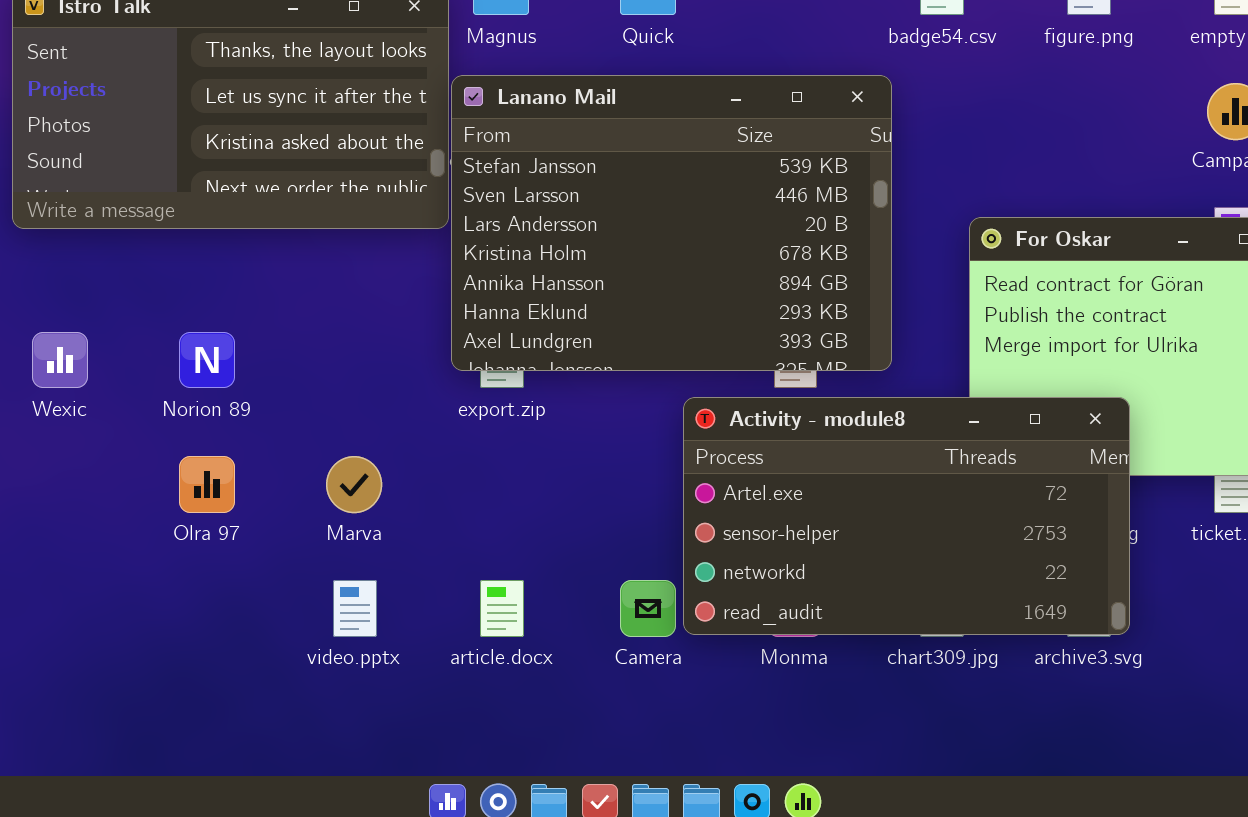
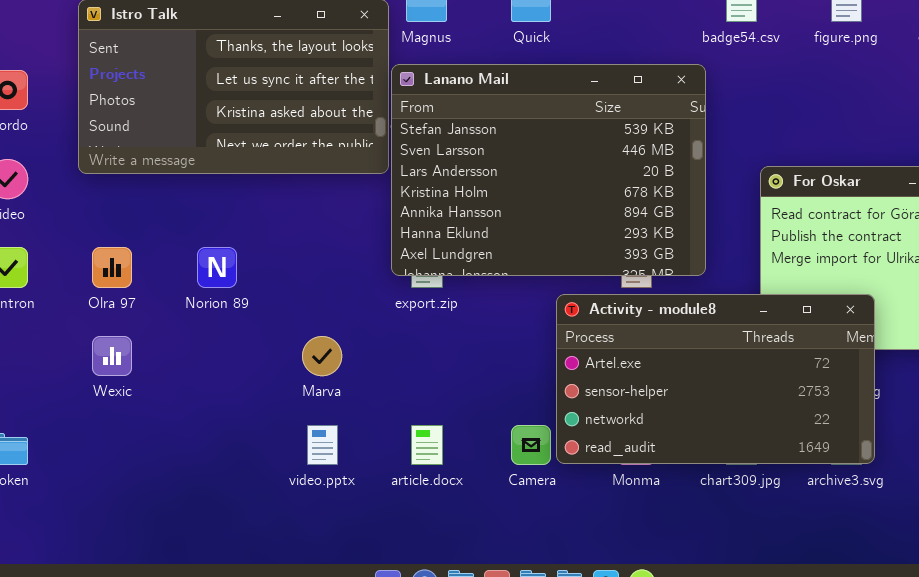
Wexic: [32,332,88,388] -> [92,336,132,376], moved
Olra 97: [179,456,235,513] -> [92,247,132,288], moved

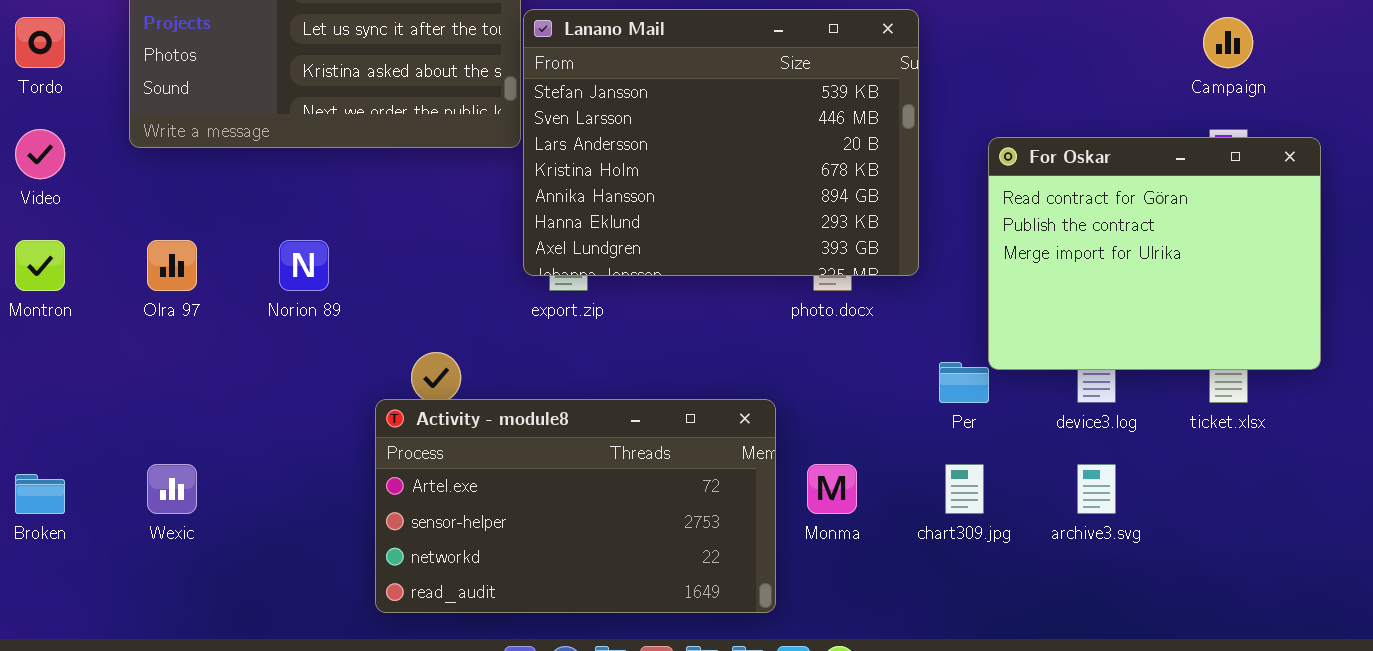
Activity - module8: [556,294,875,464] -> [375,399,776,613], moved
Wexic: [92,336,132,376] -> [147,464,197,514], moved

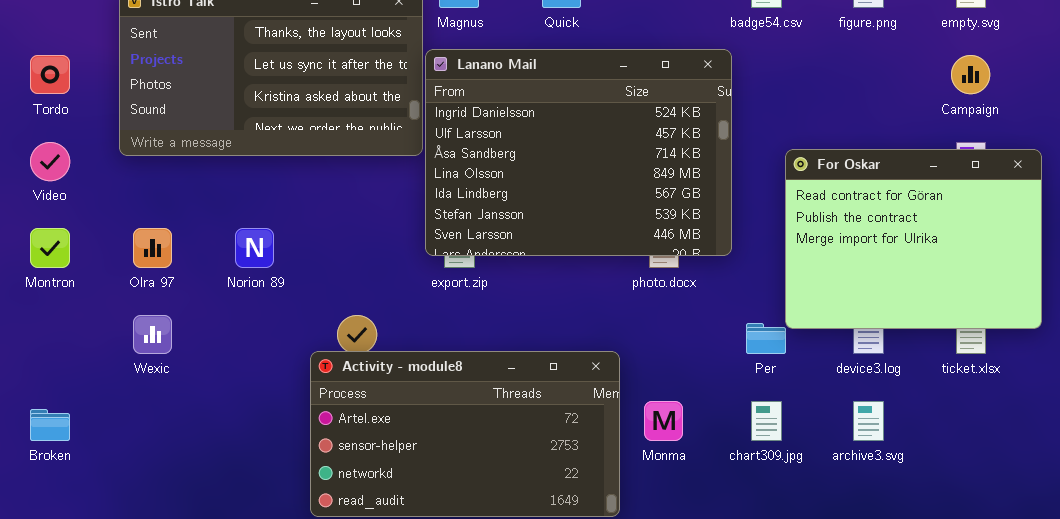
Lanano Mail: [523,9,919,276] -> [425,49,732,256], scrolled up 5 rows
Wexic: [147,464,197,514] -> [133,315,172,354], moved

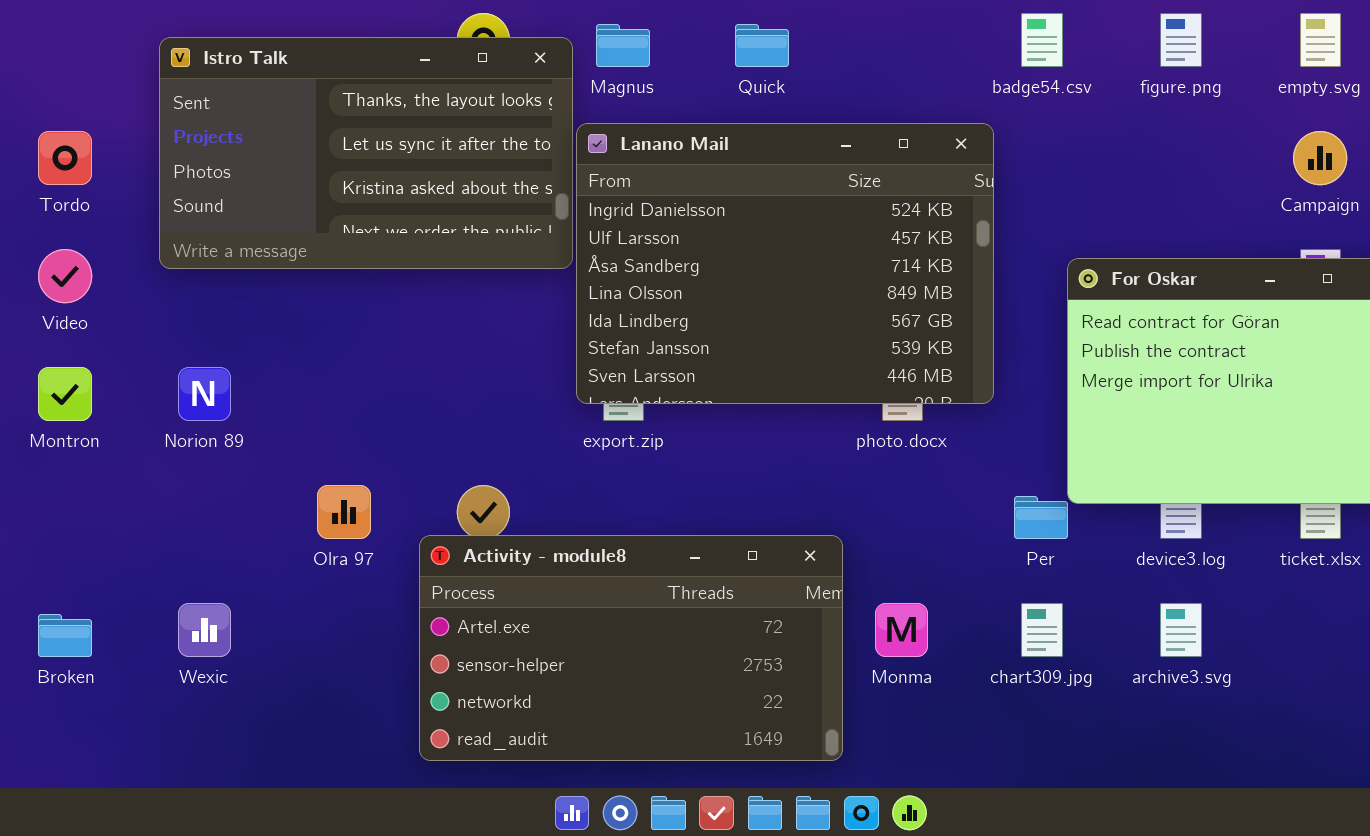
Olra 97: [133,228,172,268] -> [317,485,371,539], moved
Norion 89: [235,228,274,268] -> [178,367,231,421], moved
Wexic: [133,315,172,354] -> [178,603,231,657], moved

